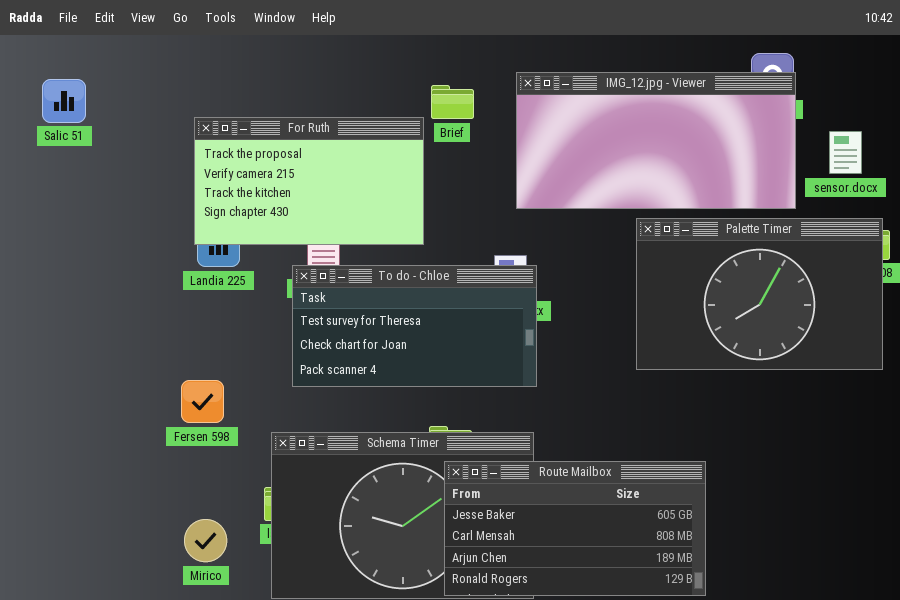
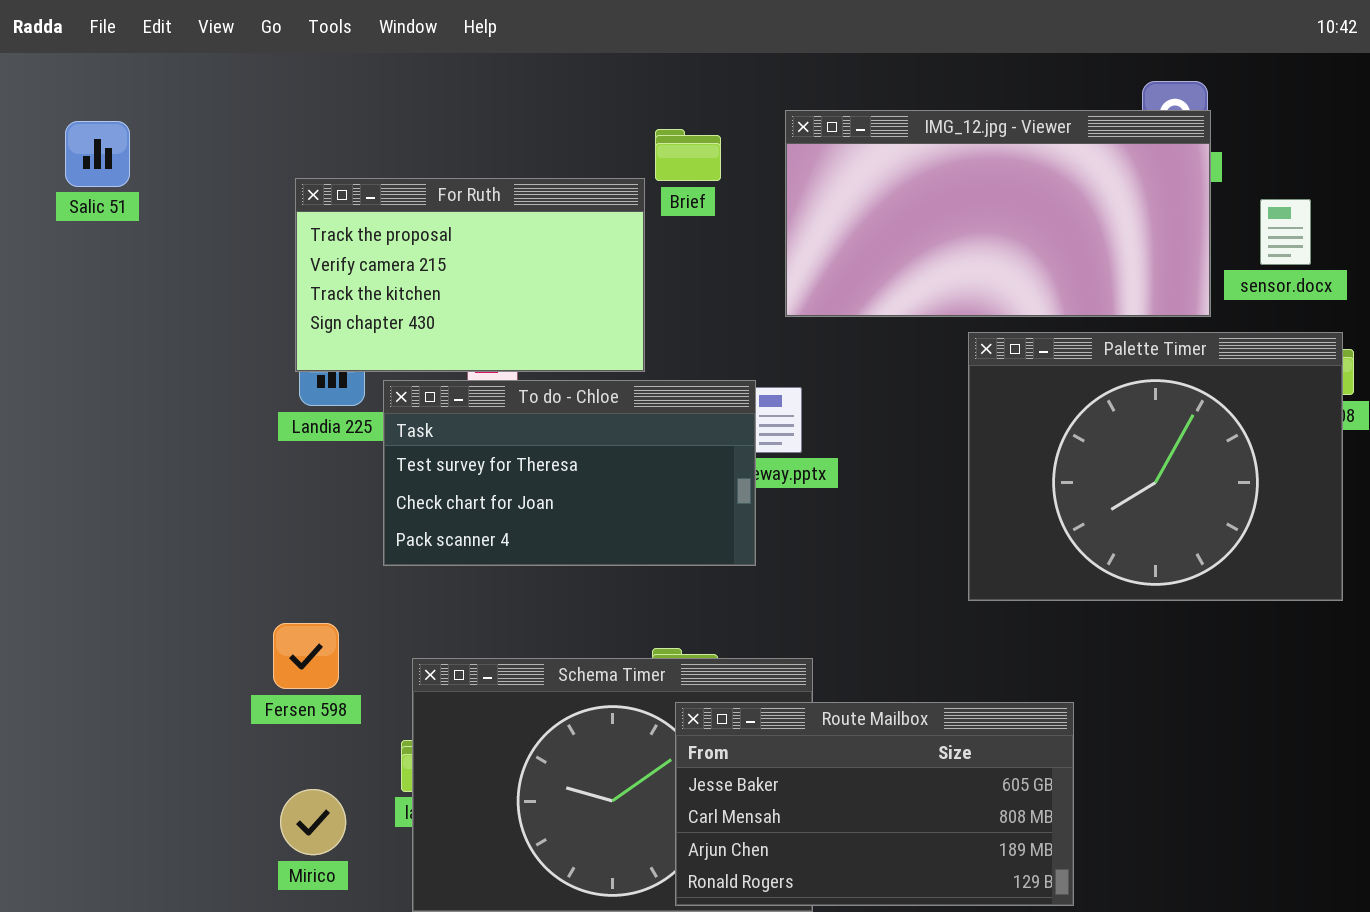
Palette Timer: [636,218,883,370] -> [968,332,1343,601], resized
To do - Chloe: [292,265,537,387] -> [383,380,756,566], moved
Fersen 598: [181,380,224,423] -> [273,623,339,689], moved

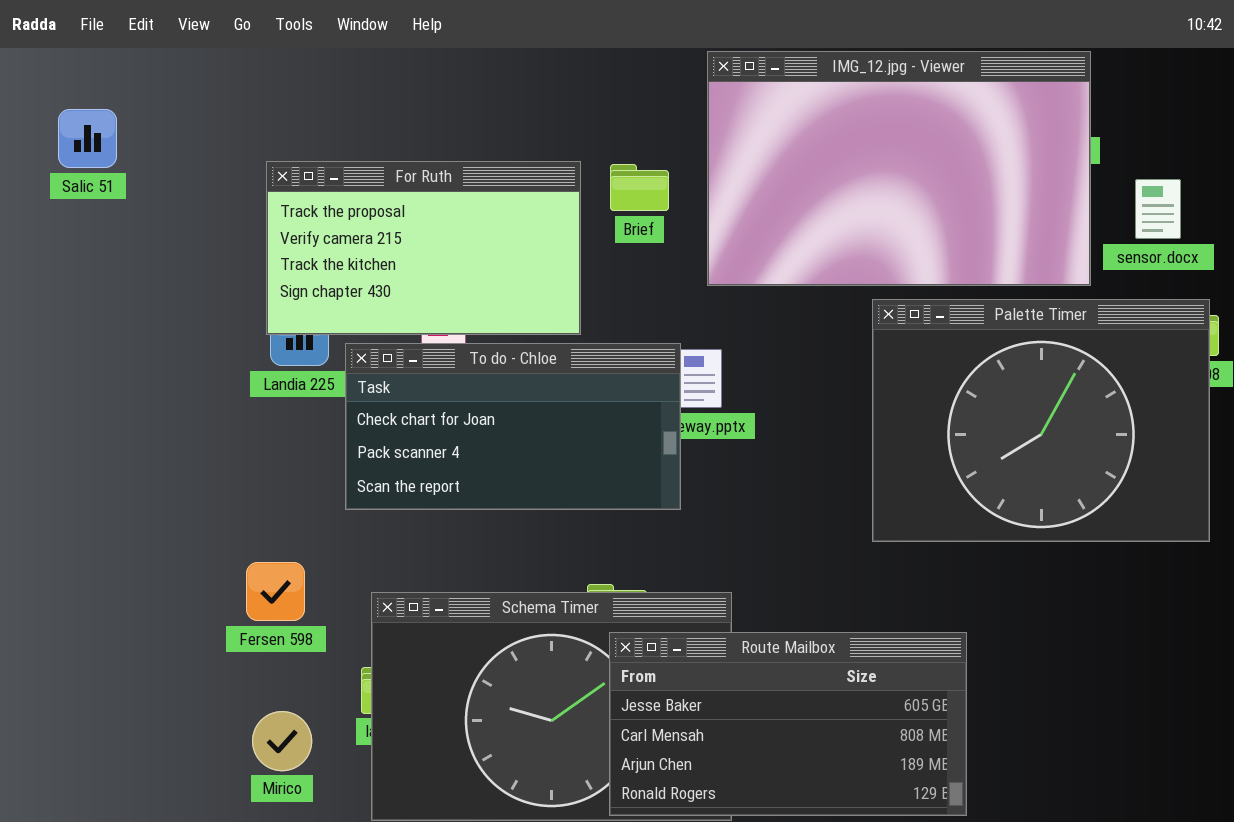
IMG_12.jpg - Viewer: [785,110,1211,317] -> [707,51,1091,286], resized
Brief: [655,129,721,181] -> [610,164,669,211], moved
To do - Chloe: [383,380,756,566] -> [345,343,681,510], scrolled down 1 row

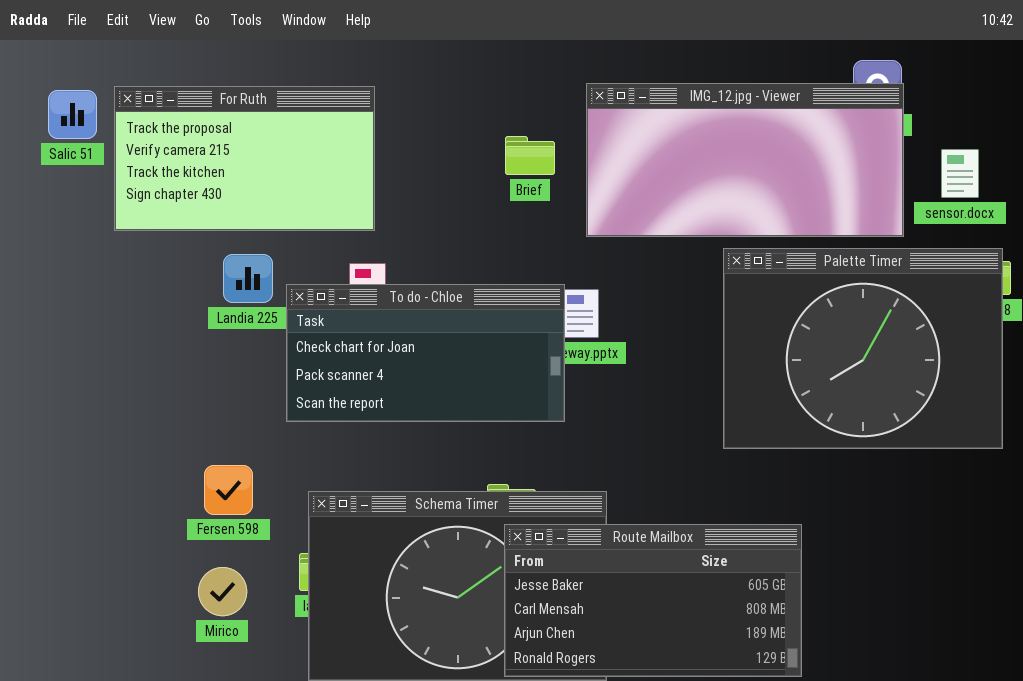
IMG_12.jpg - Viewer: [707,51,1091,286] -> [586,83,904,237], resized
For Ruth: [266,161,581,335] -> [114,86,375,231], moved
Mirico: [252,711,312,771] -> [198,567,247,616], moved

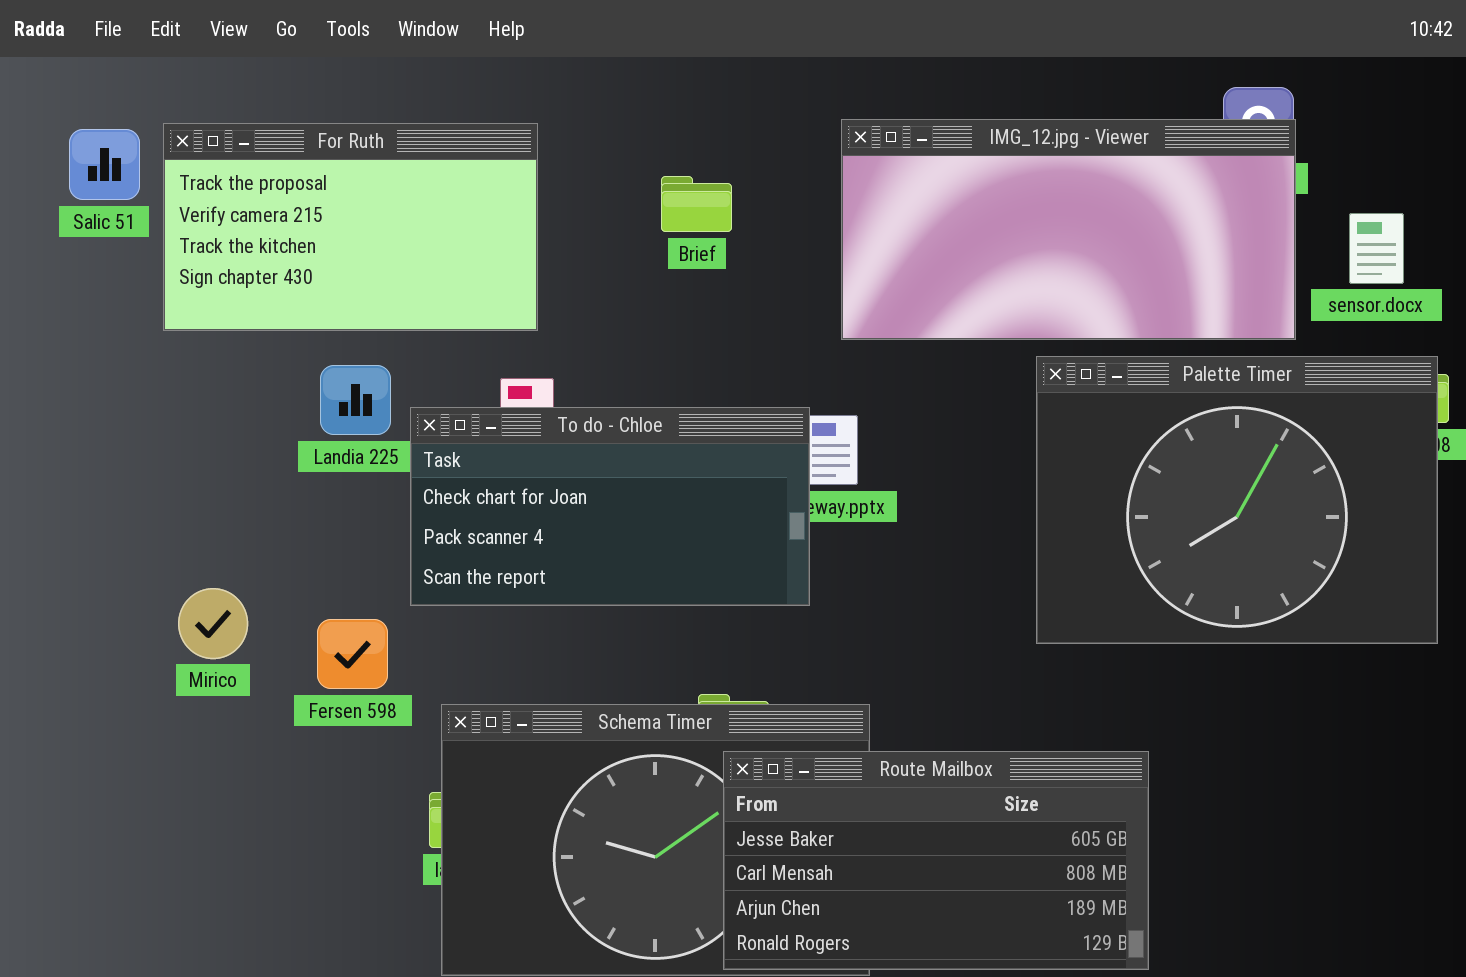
Brief: [505,136,555,175] -> [661,176,732,232], moved
Fersen 598: [204,465,253,515] -> [317,619,388,689], moved
Mirico: [198,567,247,616] -> [178,588,248,659], moved

